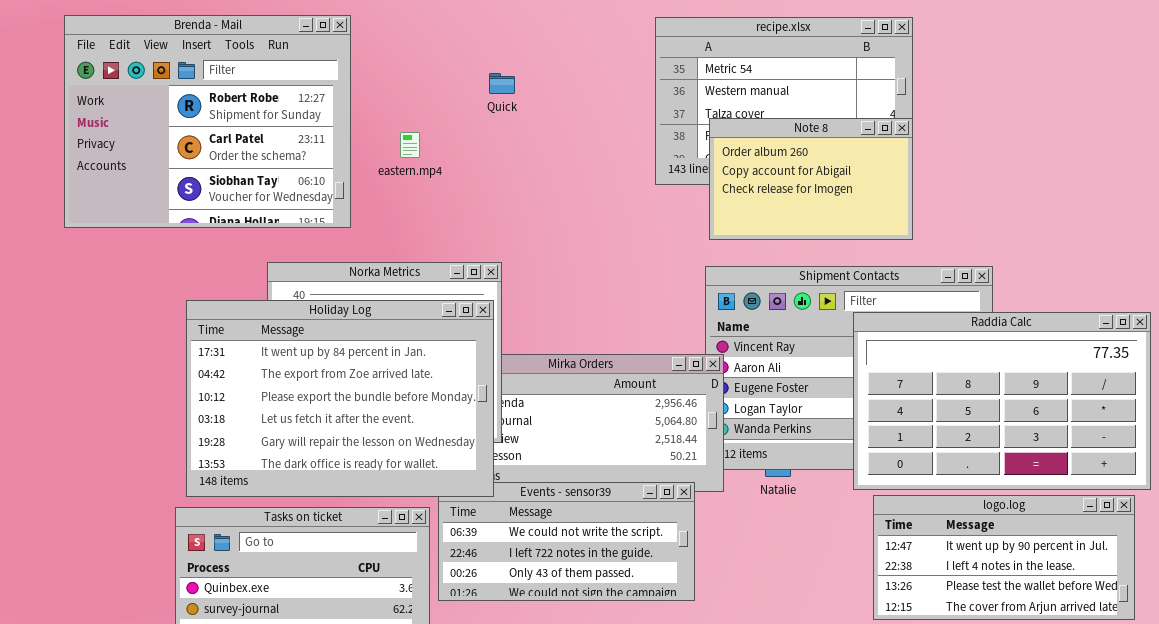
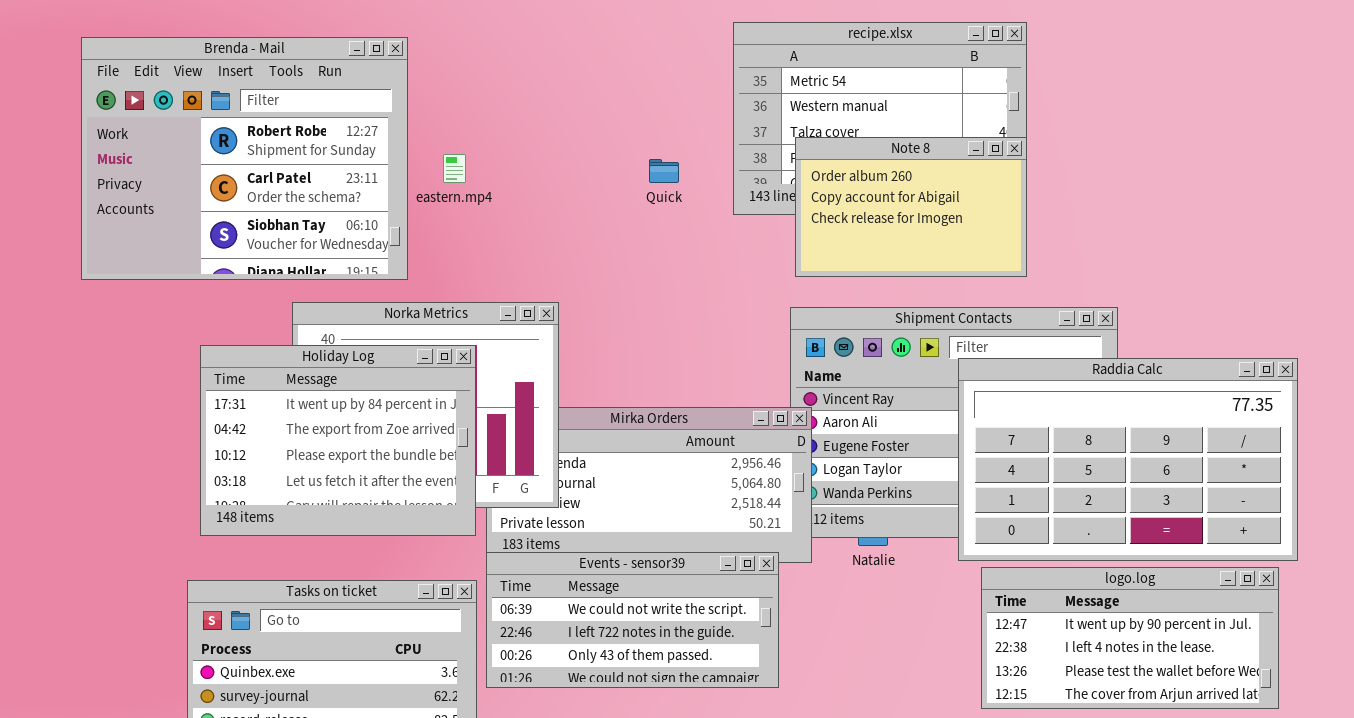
Brenda - Mail: [64,15,351,228] -> [81,37,408,280], moved
Quick: [489,73,515,94] -> [649,159,679,183], moved
Holiday Log: [186,300,494,497] -> [200,345,476,536], resized

